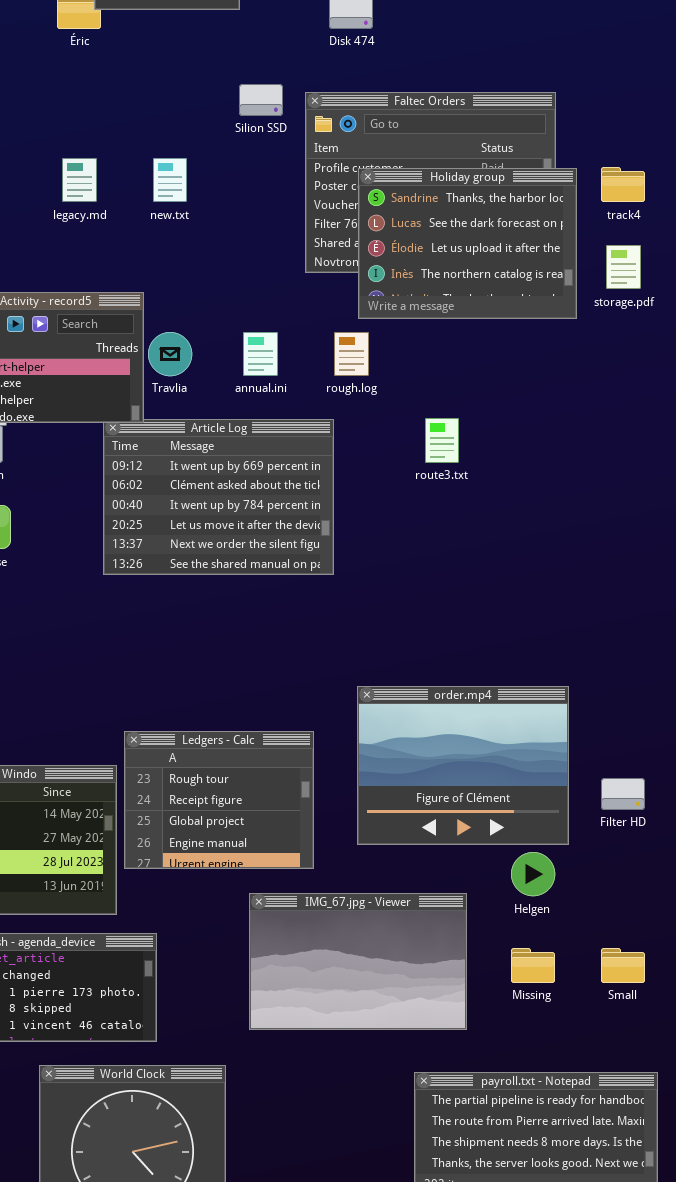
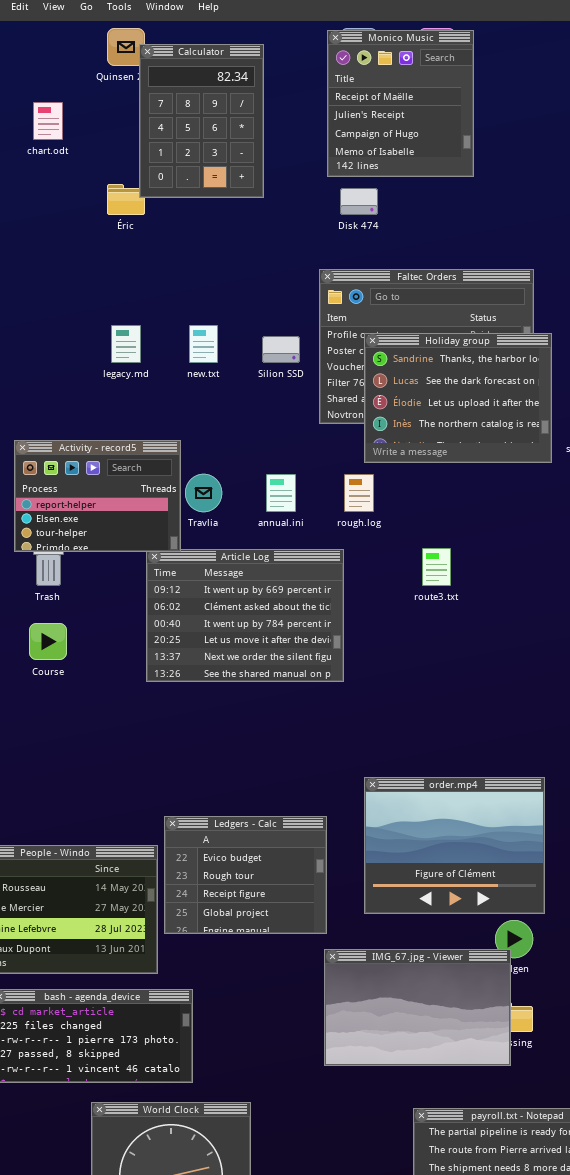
Silion SSD: [239,84,283,116] -> [262,336,300,363], moved
Ledgers - Calc: [124,731,314,869] -> [164,816,327,934], scrolled up 1 row
IMG_67.jpg - Viewer: [249,893,467,1030] -> [324,949,511,1066], moved

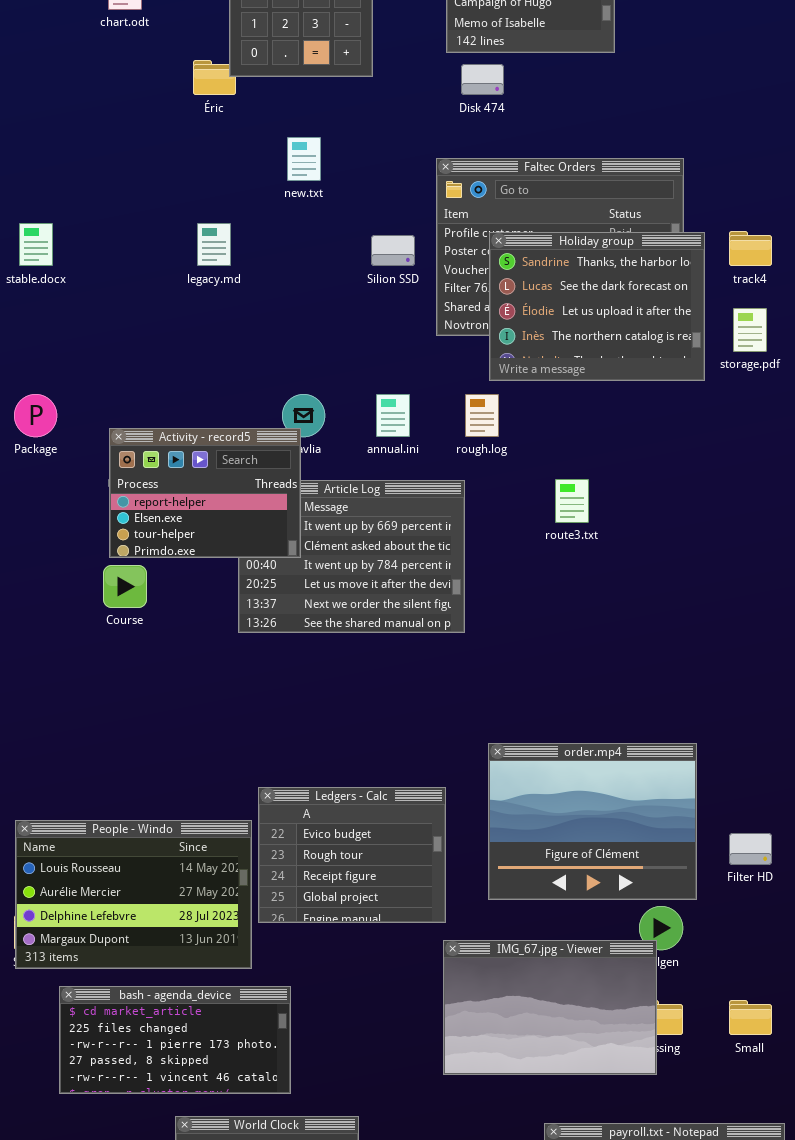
new.txt: [189,325,218,363] -> [287,137,321,181], moved
Activity - record5: [14,440,181,552] -> [109,428,301,558], moved

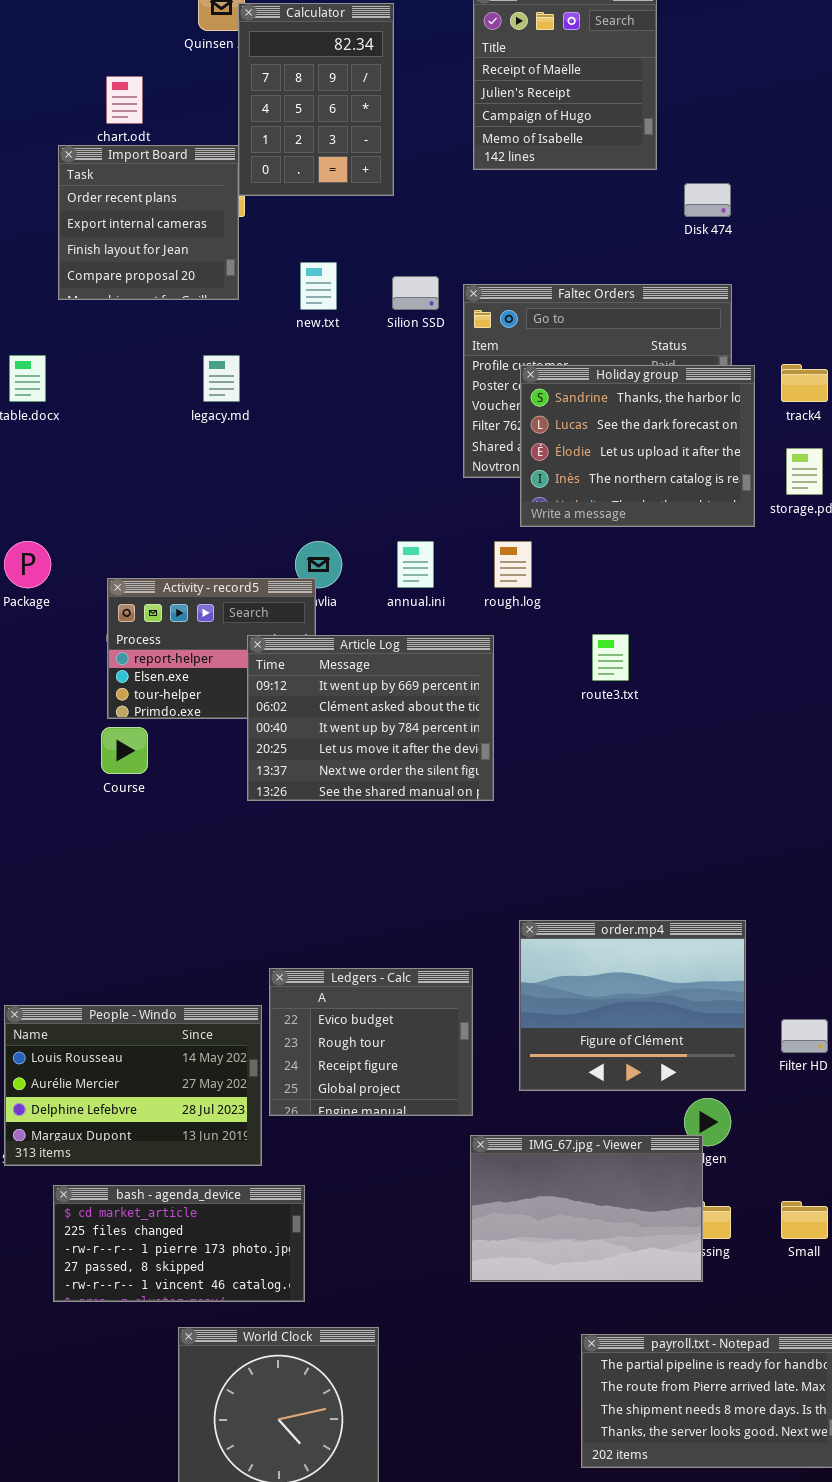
Import Board: none -> [58,145,239,300], opened
Disk 474: [461,64,504,95] -> [684,183,731,217], moved
Silion SSD: [371,235,415,266] -> [392,276,439,310], moved
Article Log: [238,480,465,633] -> [247,635,494,801], raised

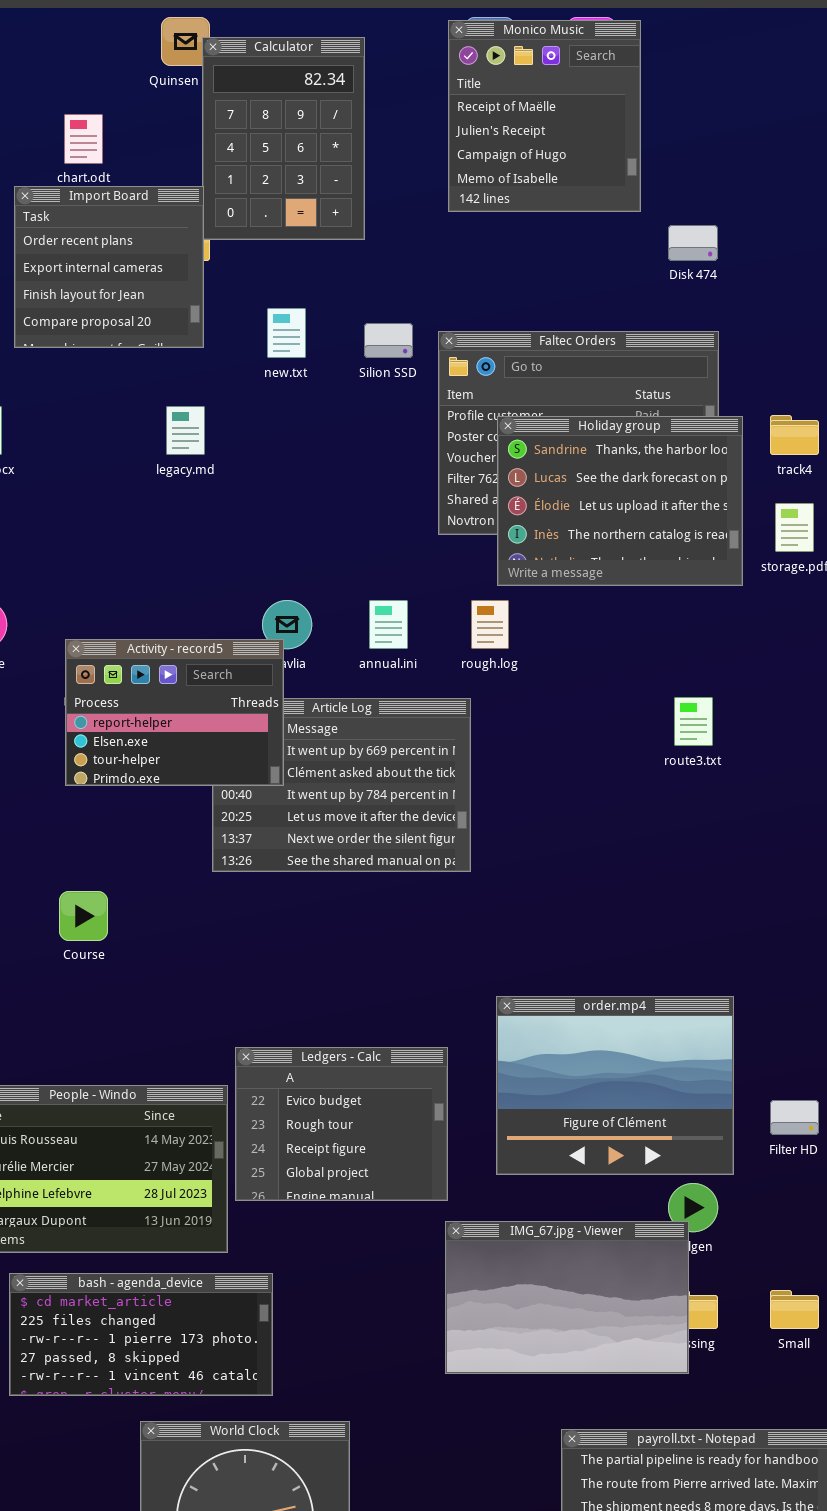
Activity - record5: [107,578,316,719] -> [65,639,284,786], raised
route3.txt: [592,634,629,681] -> [674,697,713,746], moved
Course: [101,727,148,774] -> [59,891,108,941], moved

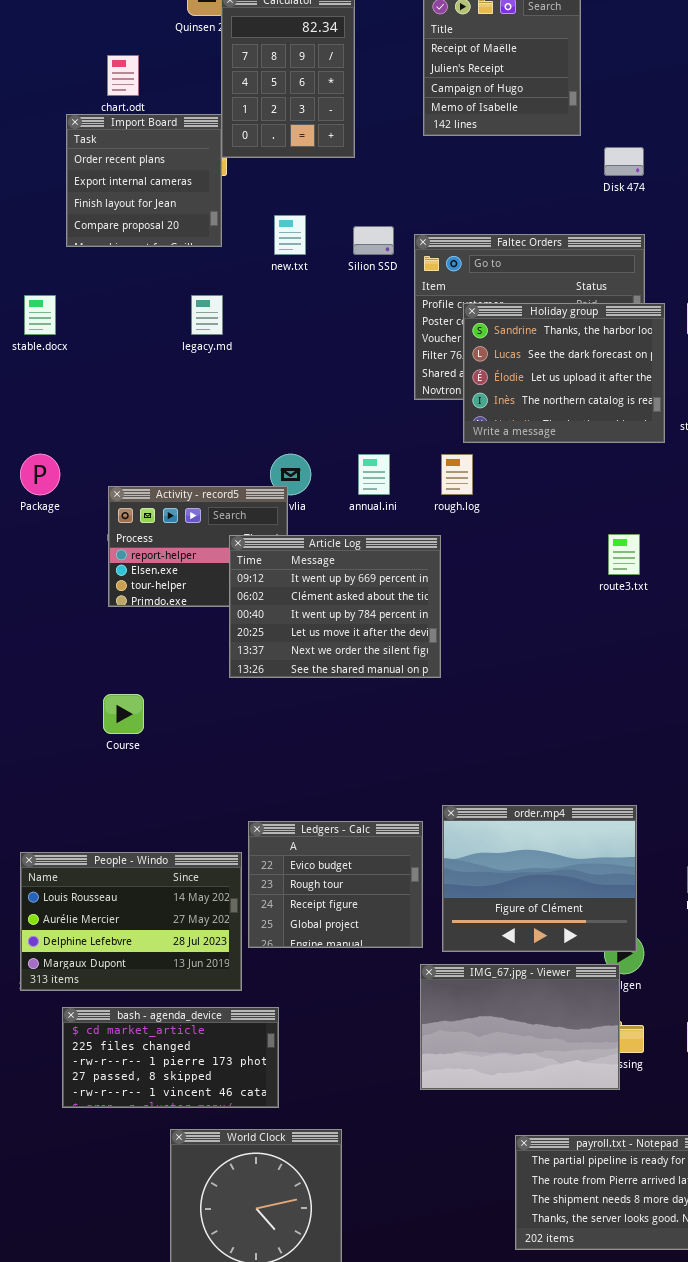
Article Log: [212,698,471,872] -> [229,535,441,678], raised
order.mp4: [496,996,734,1175] -> [442,805,637,952], moved

